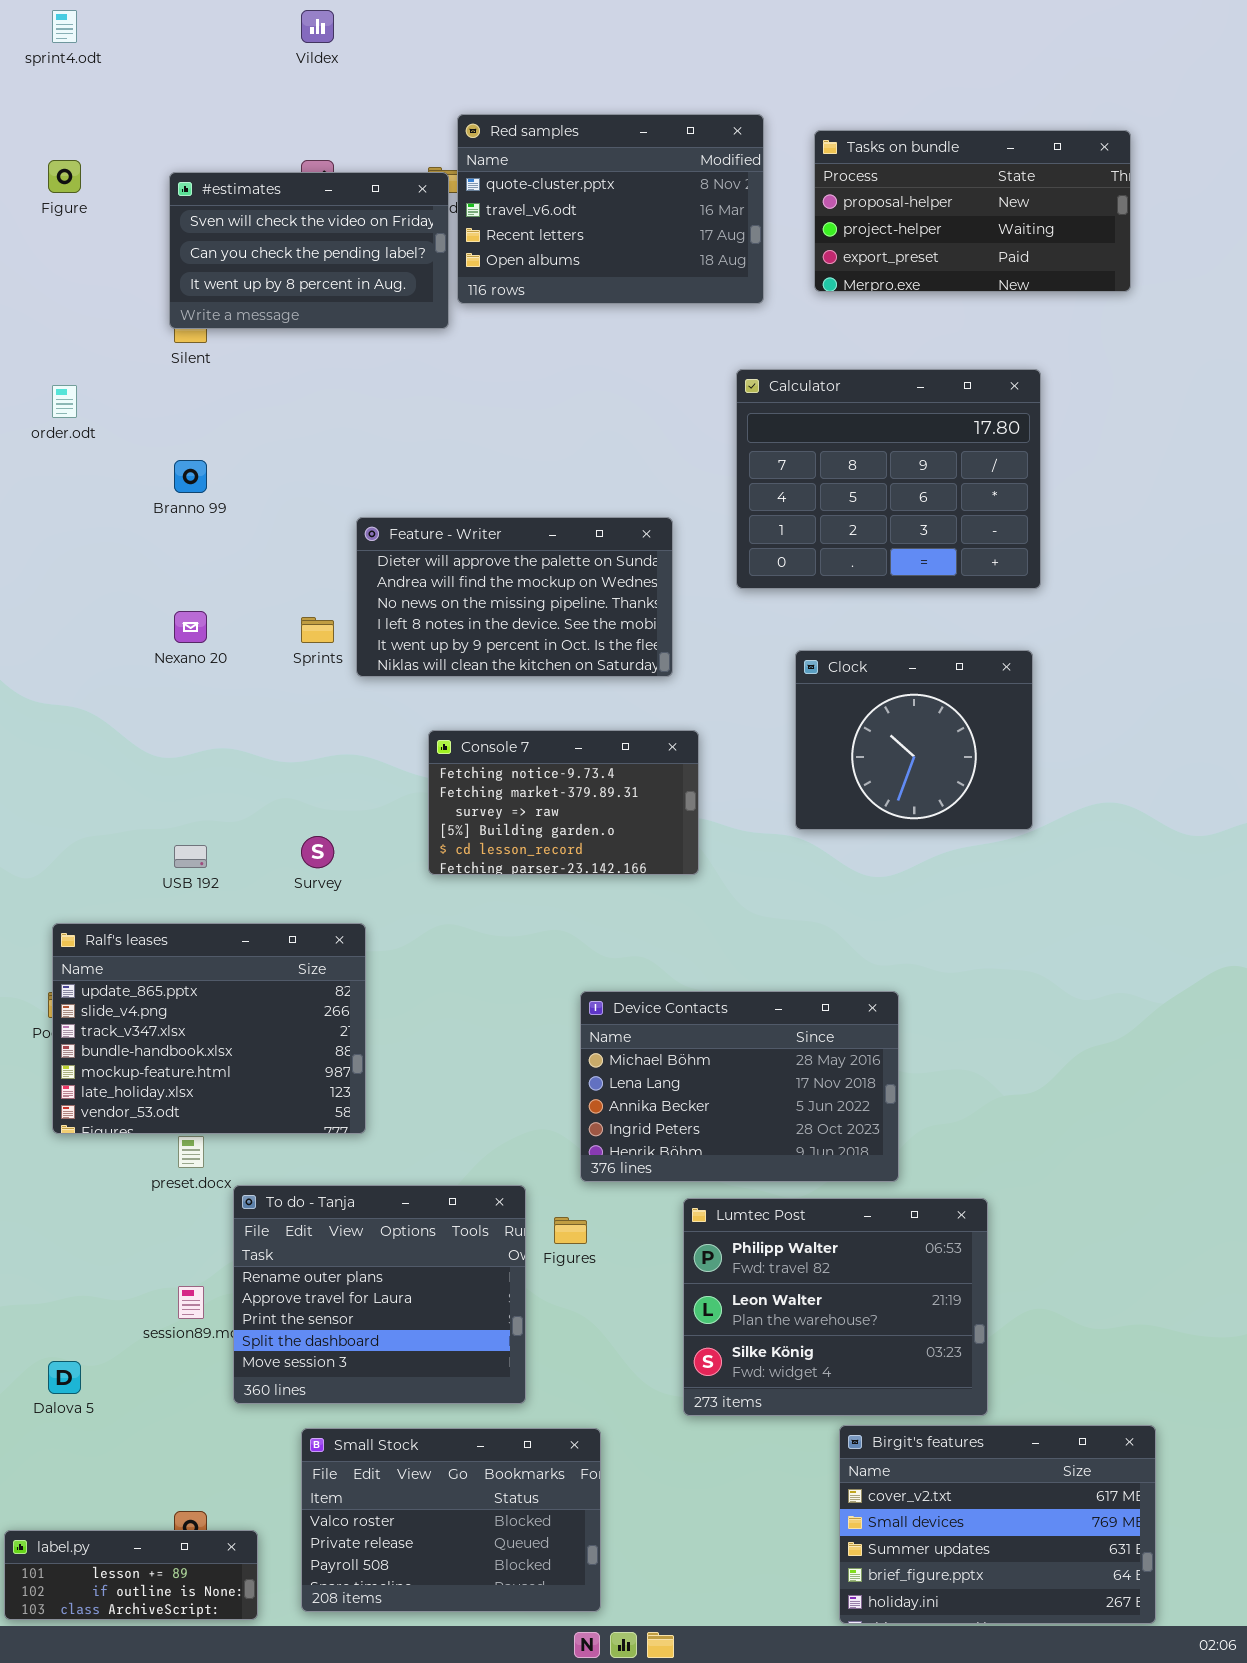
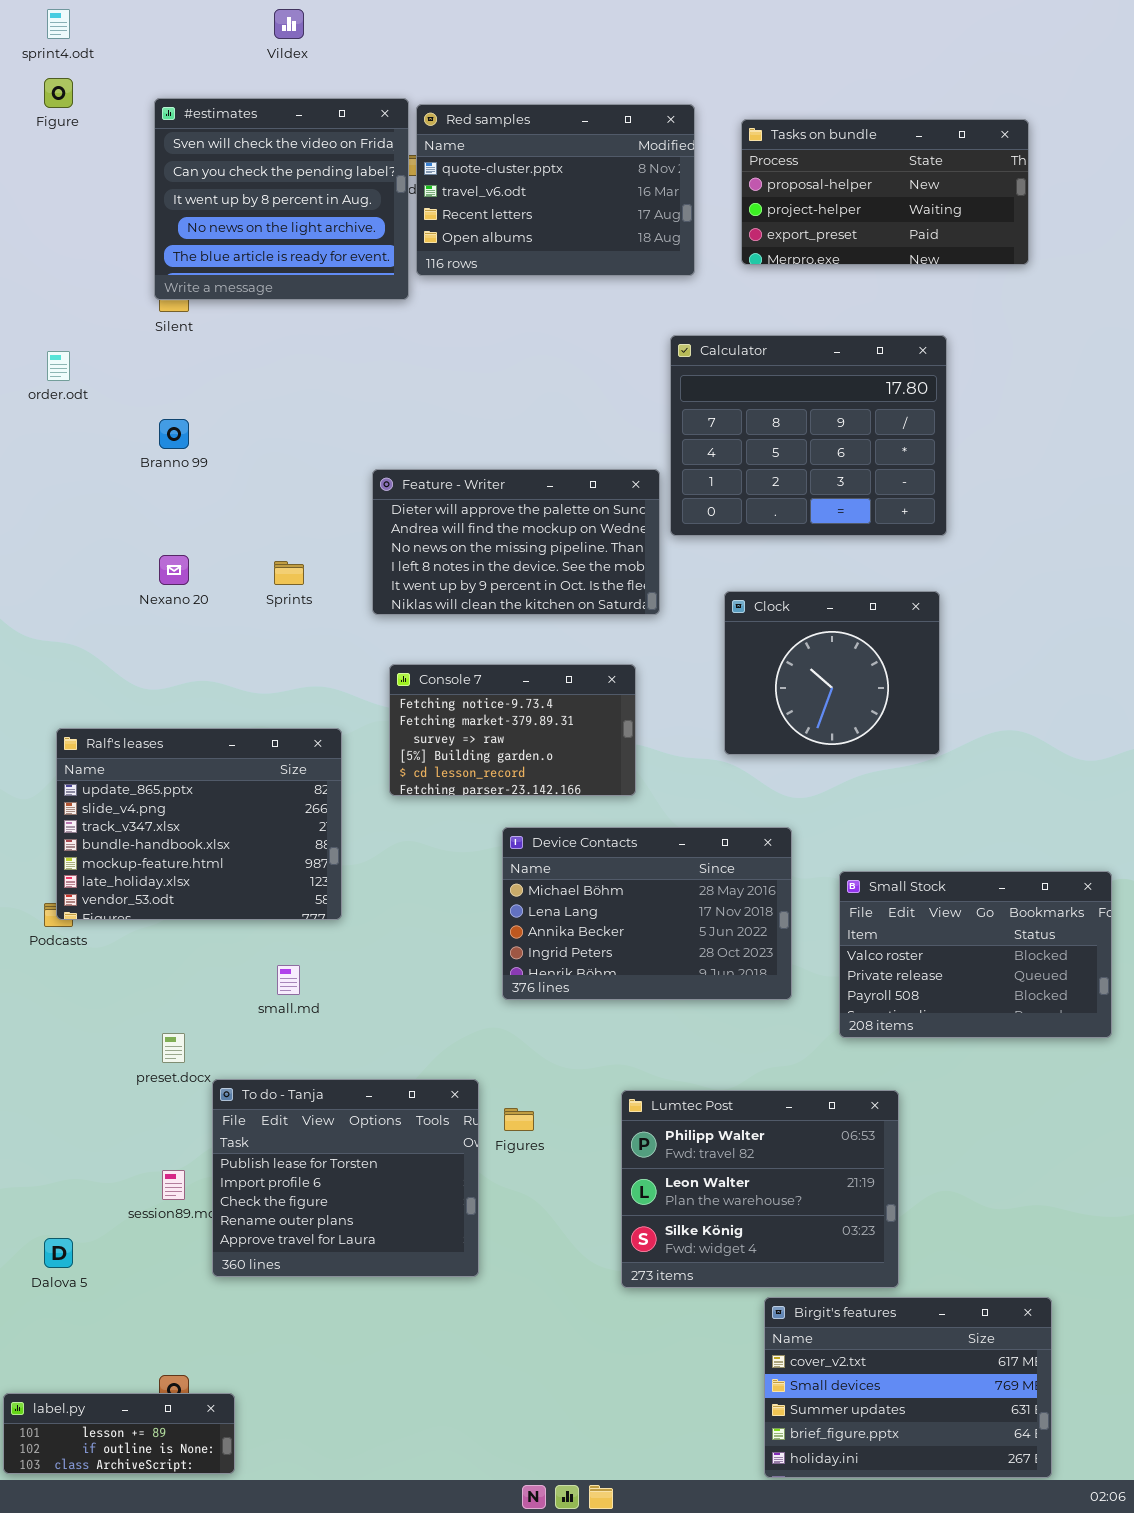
Figure: [48,160,81,193] -> [44,78,73,108], moved
#estimates: [169,172,449,329] -> [154,98,409,300], resized
Feature - Writer: [356,517,673,677] -> [372,469,660,615], moved
Ralf's leases: [52,923,366,1134] -> [56,728,342,920], moved
Device Contacts: [580,991,899,1182] -> [502,827,792,1000], moved
To do - Tanja: [233,1185,526,1404] -> [212,1079,479,1277], scrolled up 3 rows
Small Stock: [301,1428,601,1612] -> [839,871,1112,1038], moved

